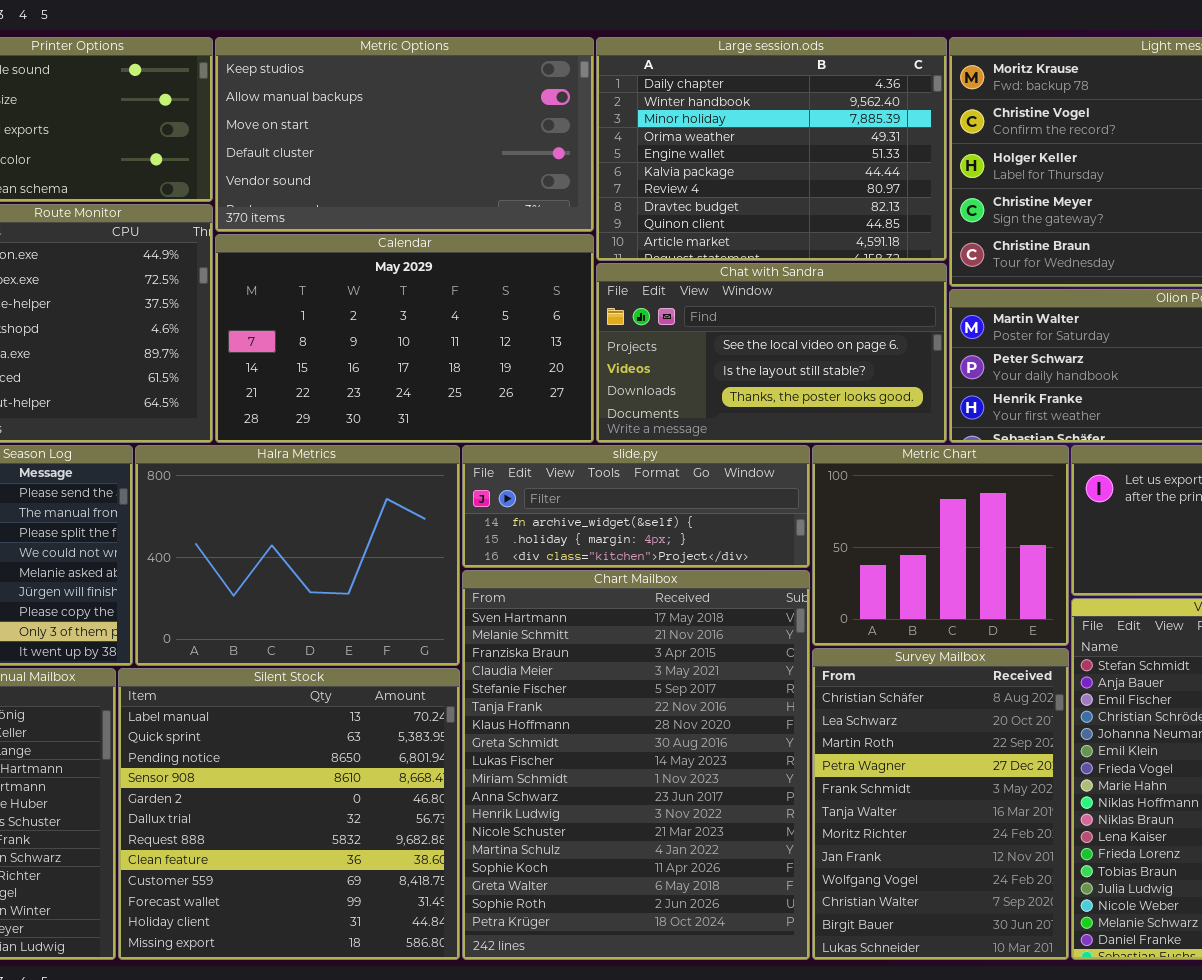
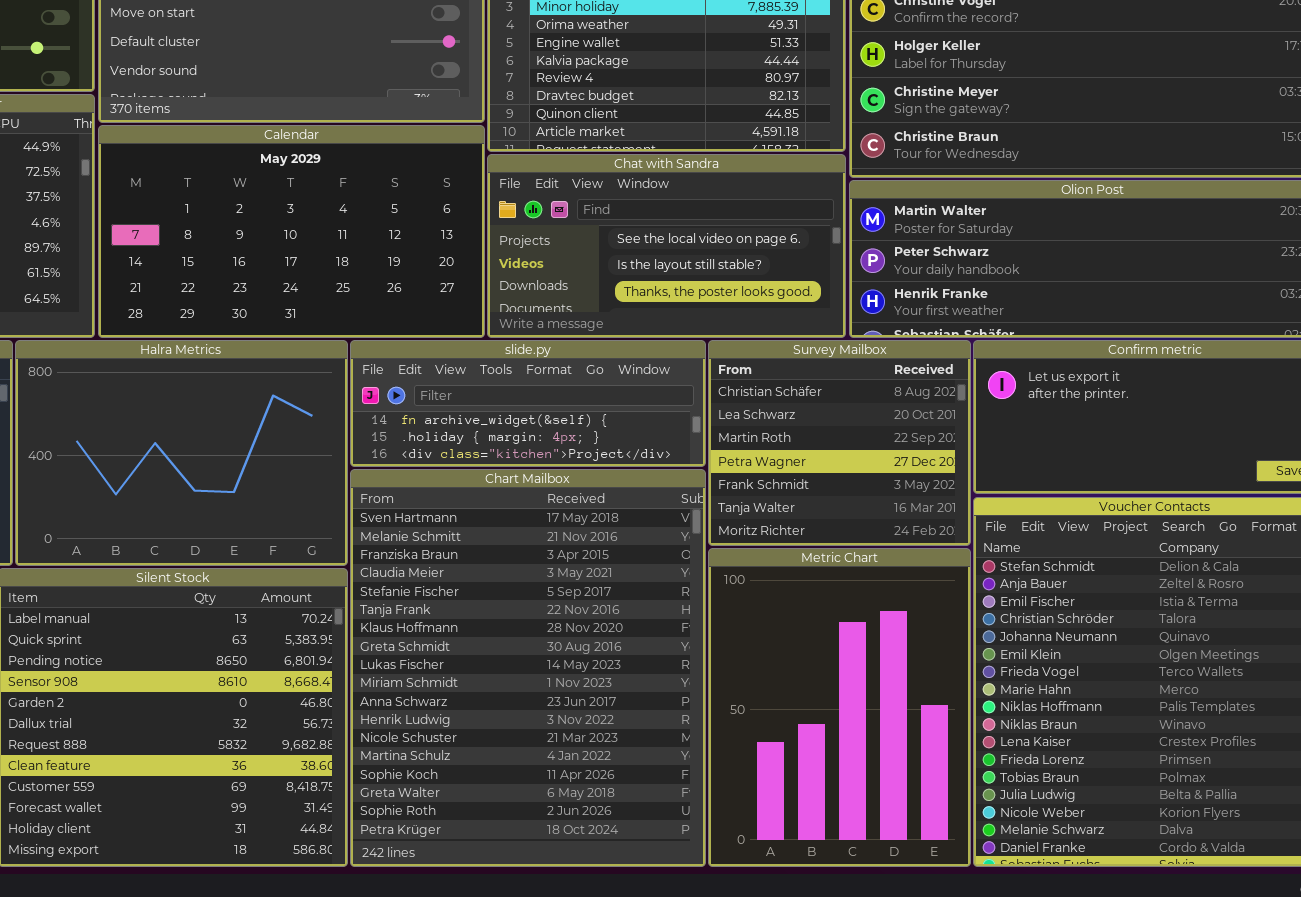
Metric Chart: [812,445,1069,646] -> [708,548,971,867], moved, resized
Survey Mailbox: [812,648,1069,960] -> [708,340,971,546], moved, resized

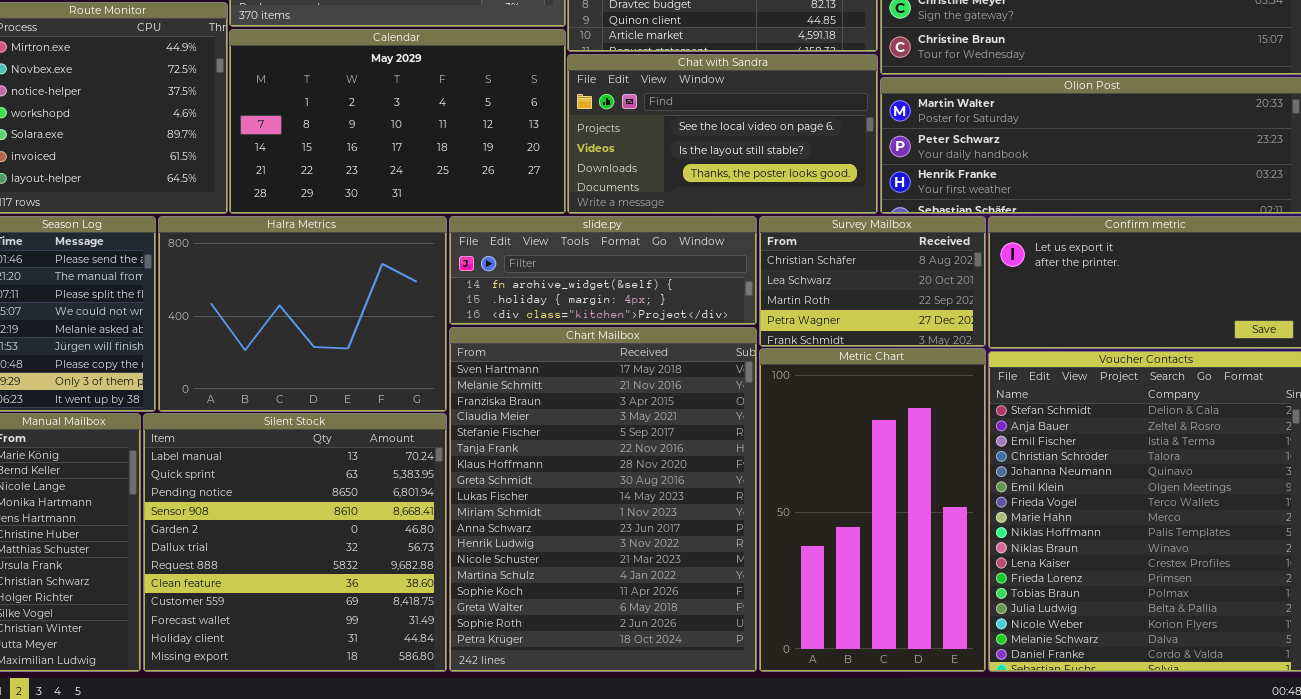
Survey Mailbox: [708,340,971,546] -> [759,216,986,347], resized
Metric Chart: [708,548,971,867] -> [759,348,986,672], resized

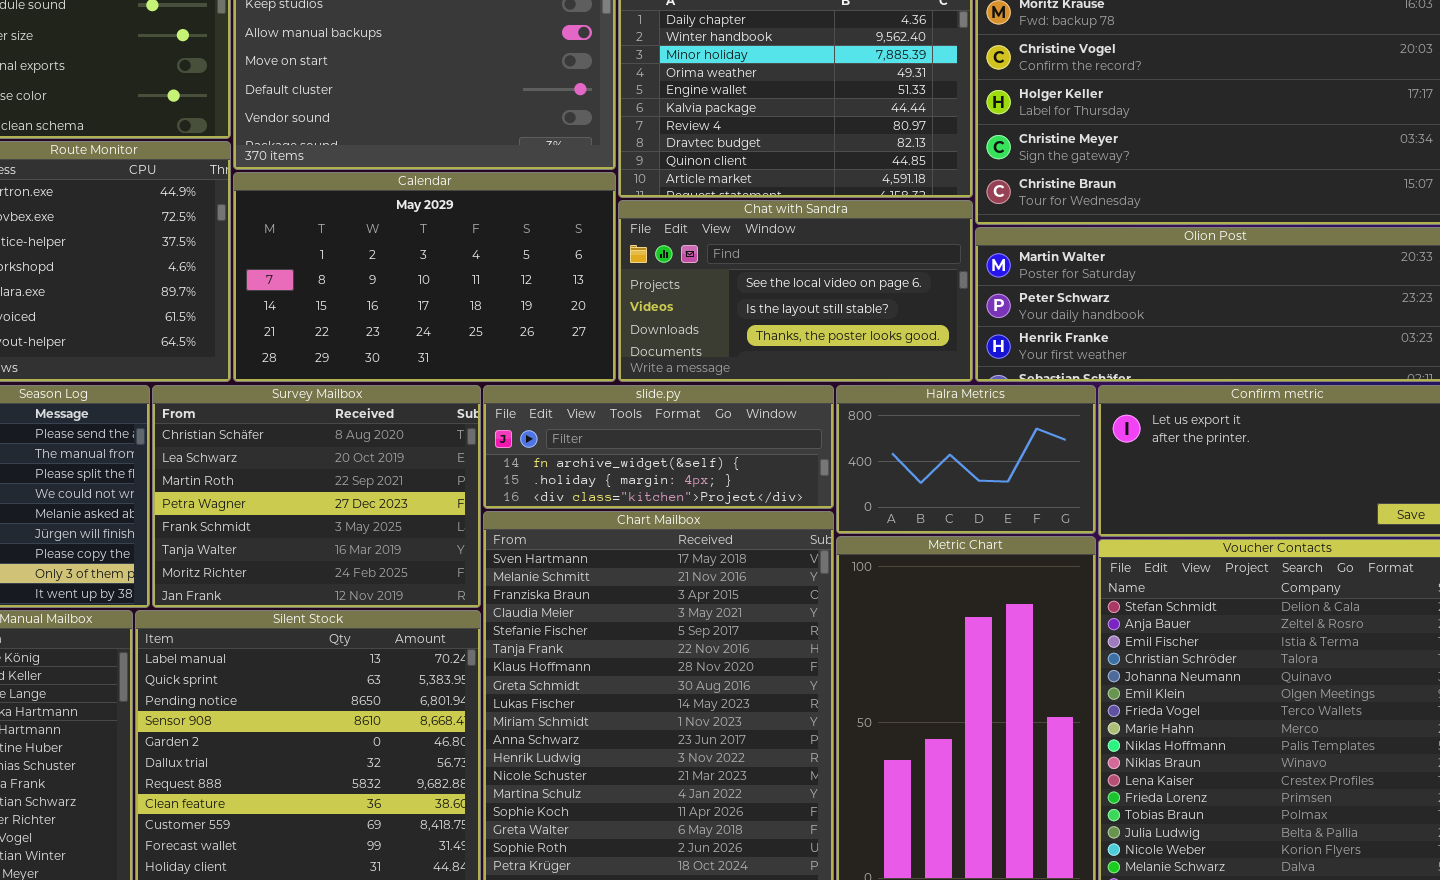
Halra Metrics: [158,216,447,412] -> [836,385,1096,534], moved, resized
Survey Mailbox: [759,216,986,347] -> [152,385,481,608], moved, resized

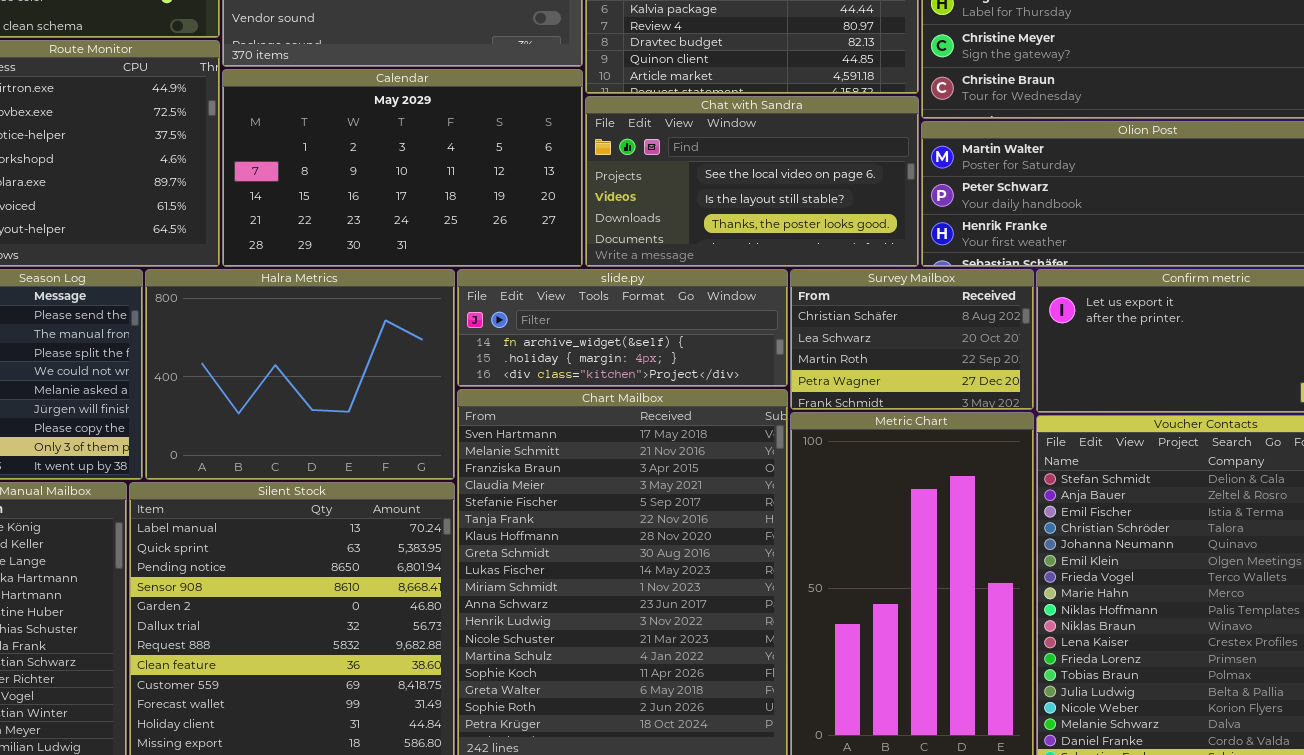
Survey Mailbox: [152,385,481,608] -> [790,269,1034,410], moved, resized
Halra Metrics: [836,385,1096,534] -> [145,269,455,480], moved, resized

